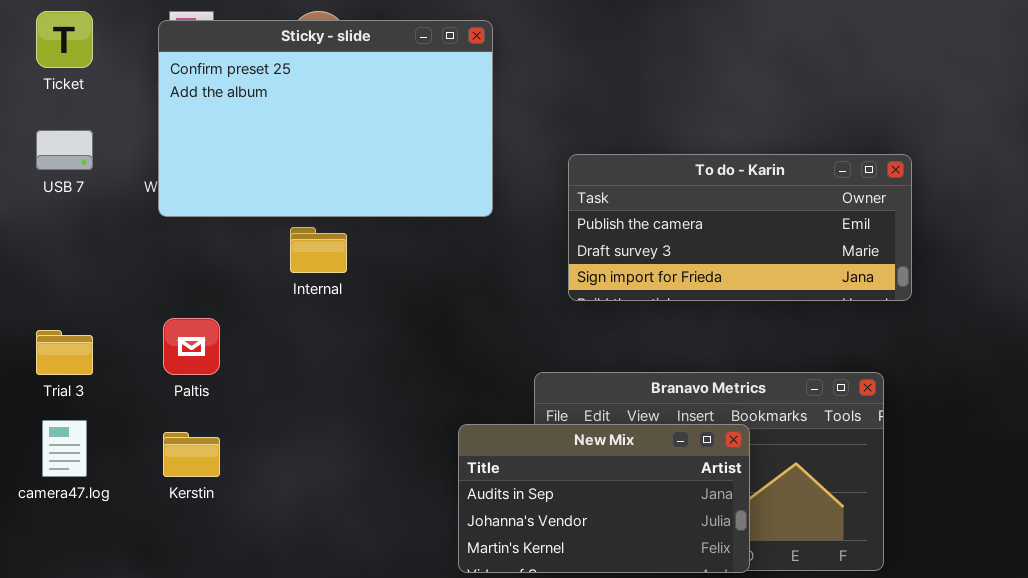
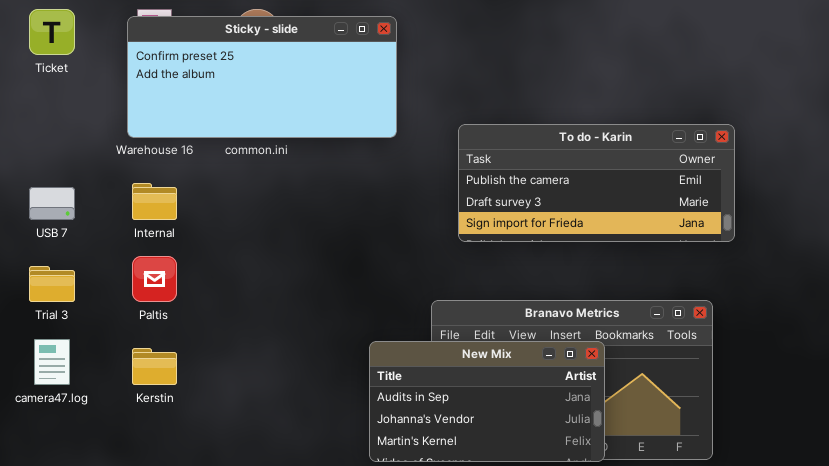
Sticky - slide: [158,20,493,217] -> [127,16,397,138], resized
USB 7: [36,130,93,170] -> [29,187,75,220], moved
Internal: [290,227,347,273] -> [132,183,177,220], moved

